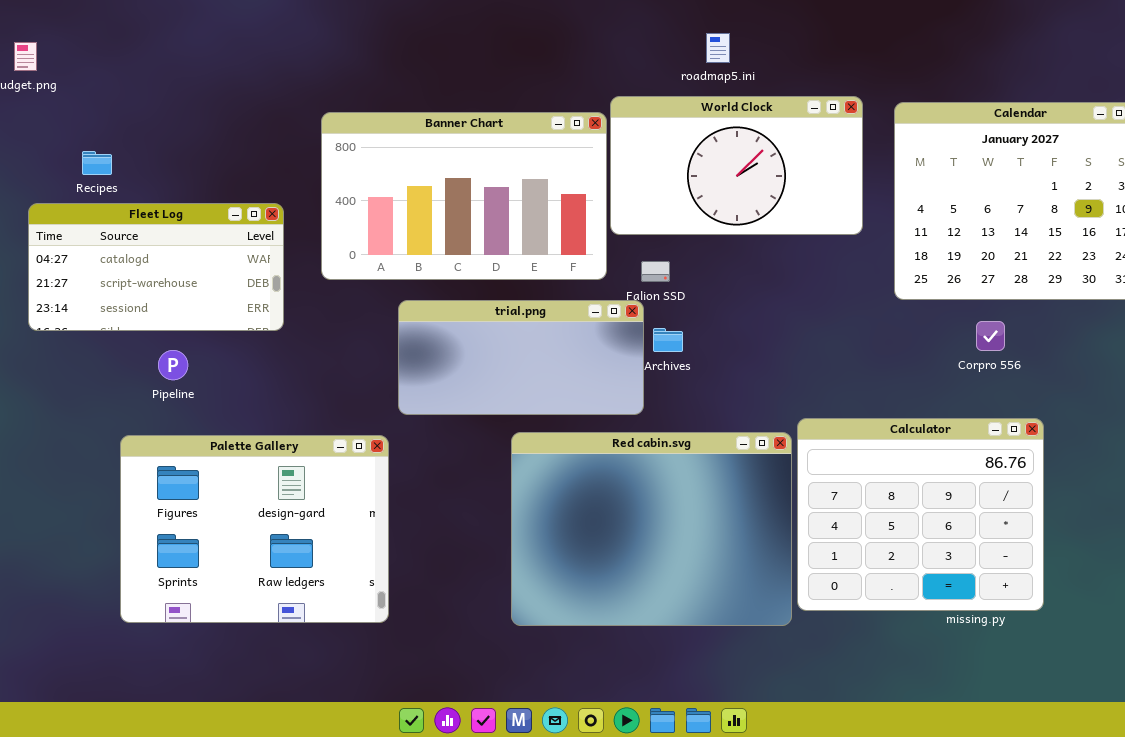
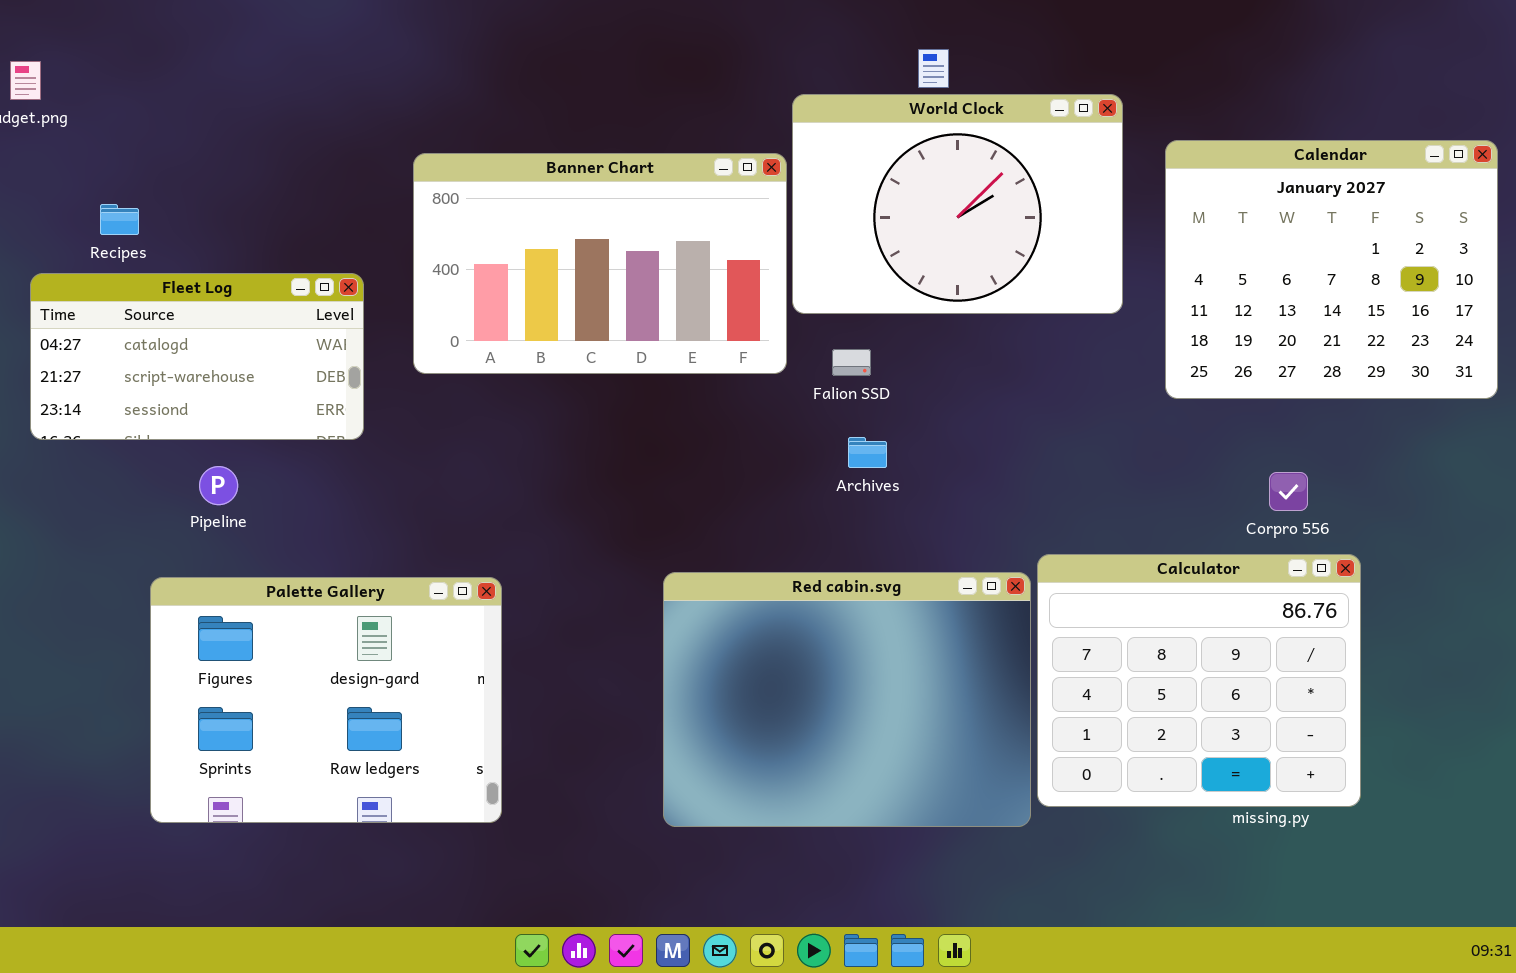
World Clock: [610,96,863,235] -> [792,94,1123,314], resized
trial.png: [398,300,644,415] -> none, closed
Corpro 556: [976,321,1005,351] -> [1269,472,1308,511], moved

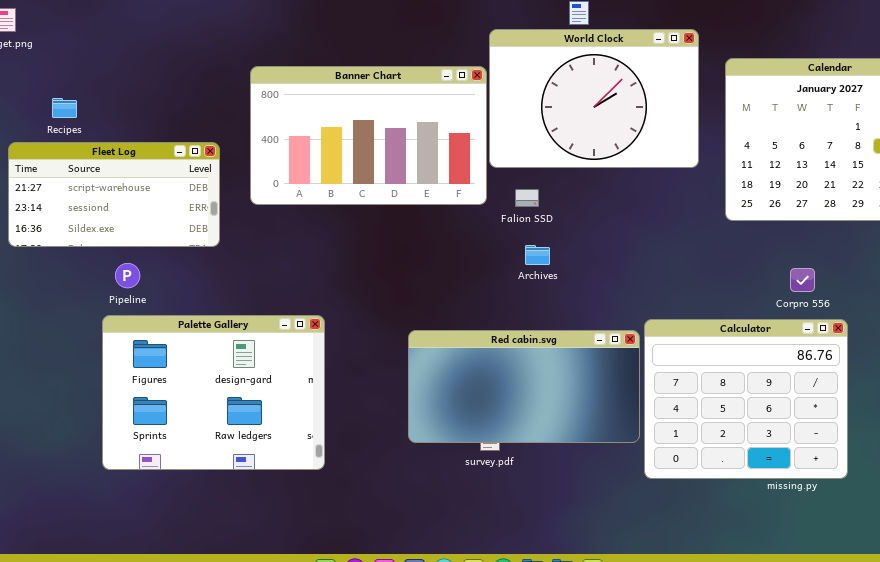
Fleet Log: [30,273,364,440] -> [8,142,220,247], scrolled down 1 row
Red cabin.svg: [663,572,1031,827] -> [408,330,640,443], resized
Palette Gallery: [150,577,502,823] -> [102,315,325,470], moved

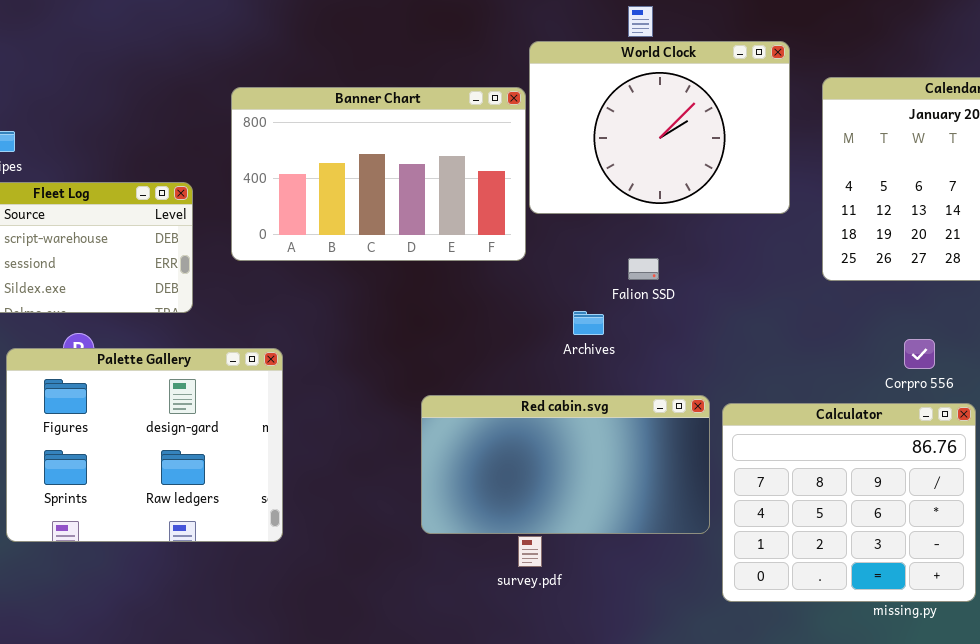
Falion SSD: [515,189,539,207] -> [628,258,659,280], moved
Palette Gallery: [102,315,325,470] -> [6,348,283,542], moved
Red cabin.svg: [408,330,640,443] -> [421,395,710,534], moved

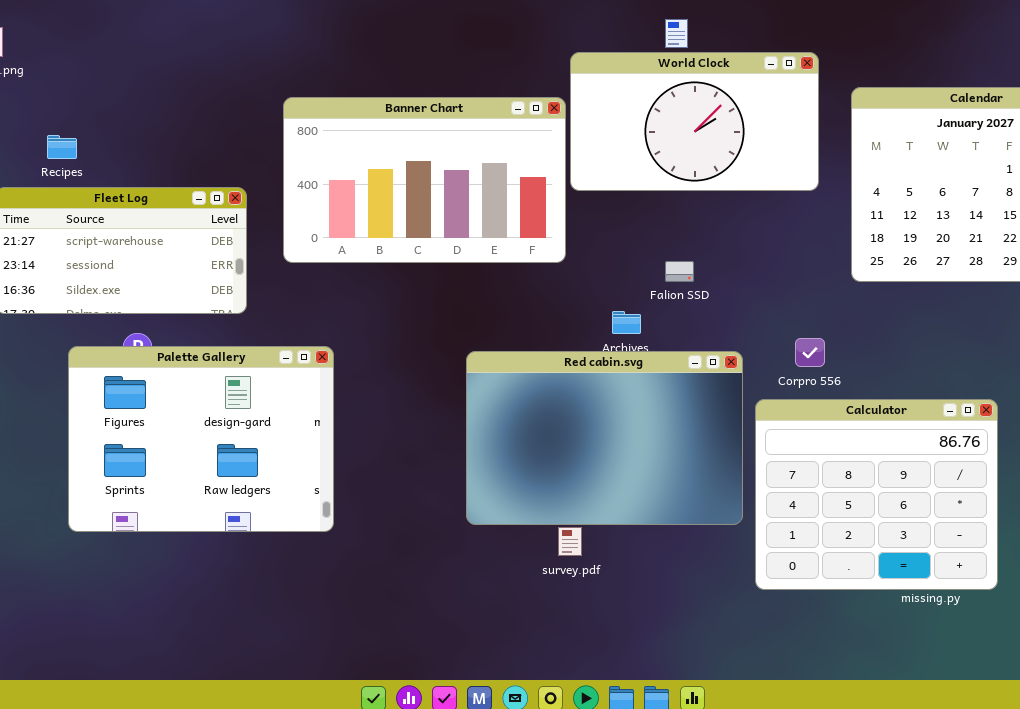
World Clock: [529,41,790,214] -> [570,52,819,191], resized
Corpro 556: [904,339,935,369] -> [795,338,825,367], moved
Red cabin.svg: [421,395,710,534] -> [466,351,743,525], resized

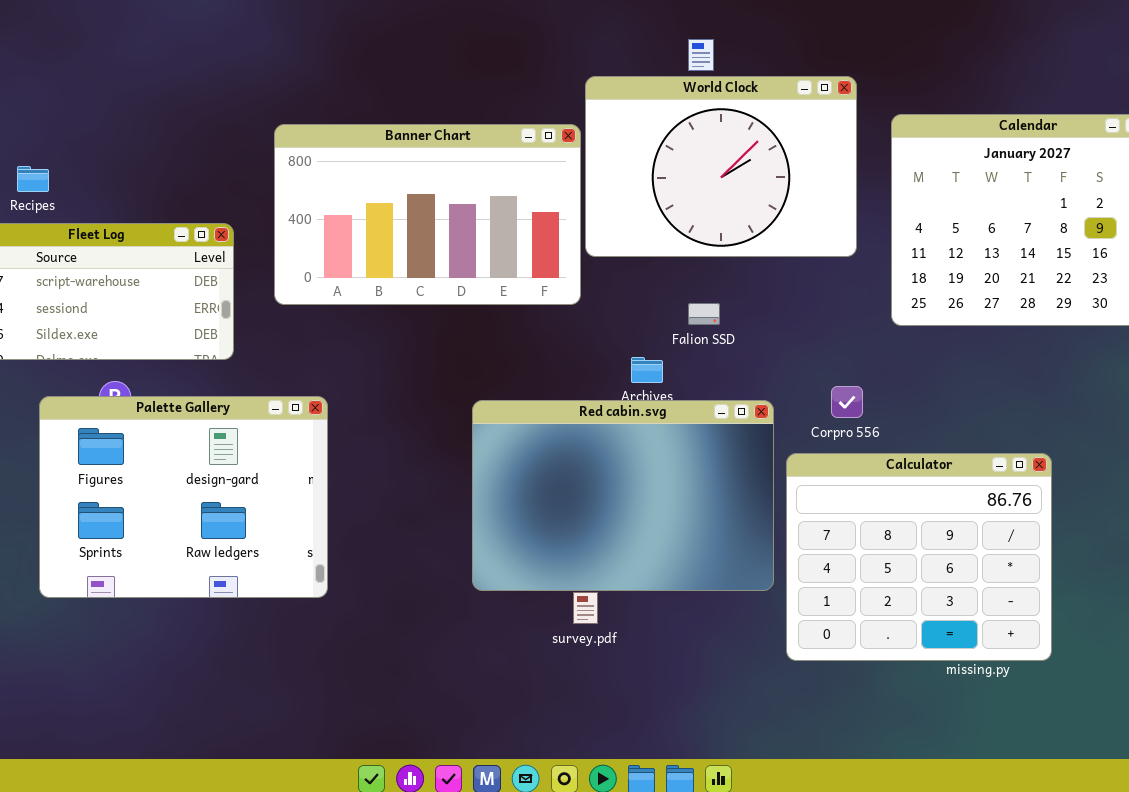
World Clock: [570,52,819,191] -> [585,76,857,257], resized

